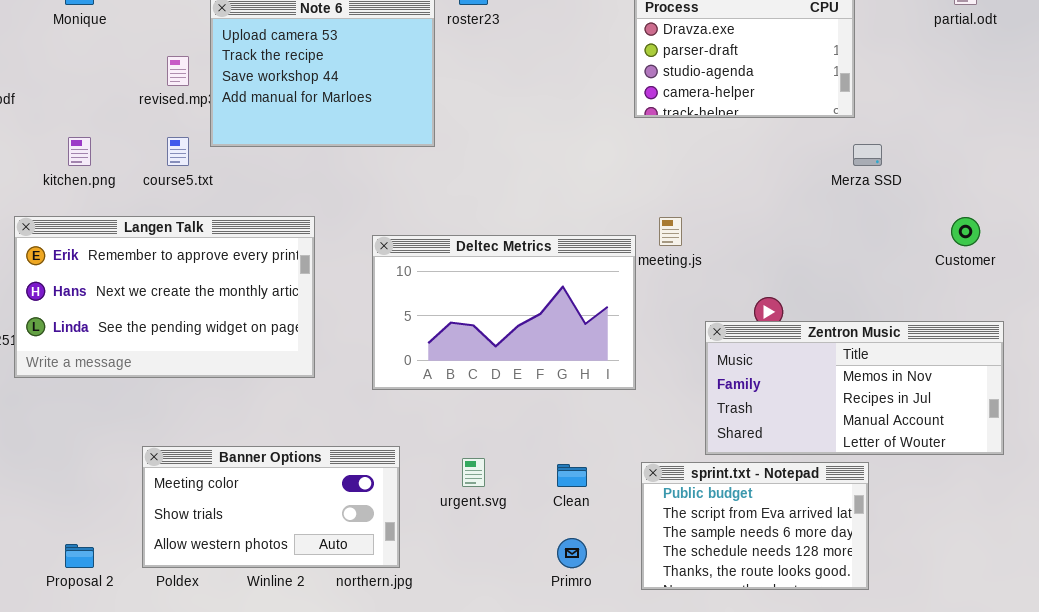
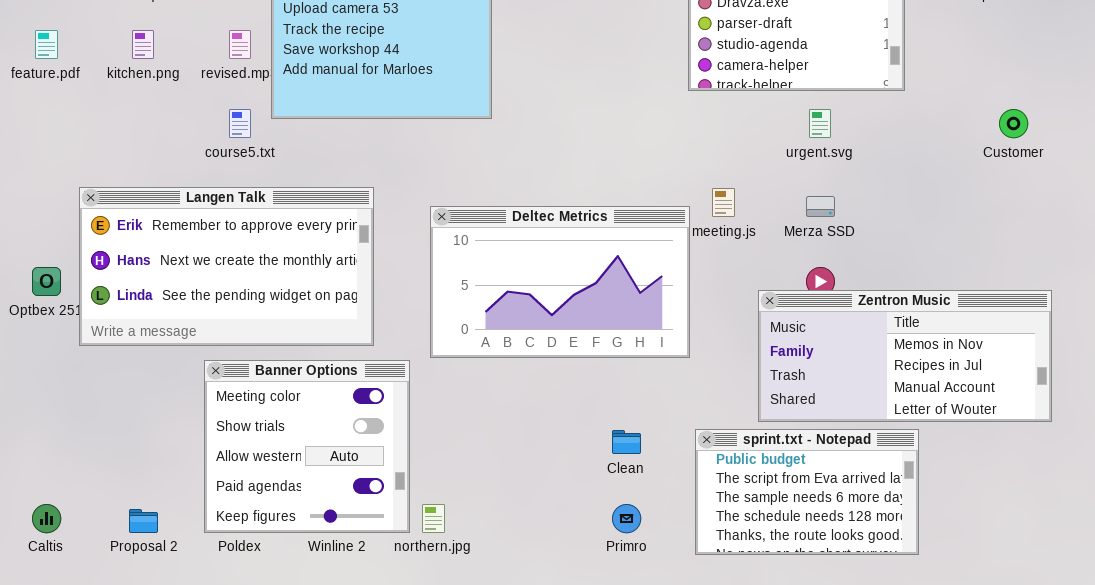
kitchen.png: [68,137,91,166] -> [132,30,154,59], moved
Merza SSD: [853,144,882,166] -> [806,196,835,217], moved
Customer: [951,217,980,246] -> [999,109,1028,138], moved
Banner Options: [142,446,400,568] -> [204,360,410,533], resized
urgent.svg: [462,458,485,487] -> [809,109,831,138], moved

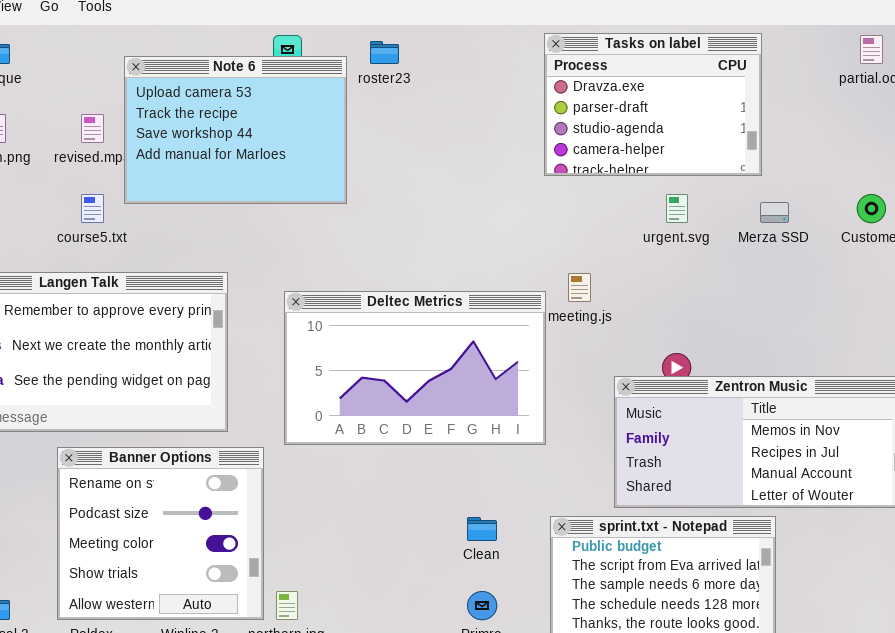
Merza SSD: [806,196,835,217] -> [760,202,789,223], moved
Banner Options: [204,360,410,533] -> [57,447,264,620], scrolled up 2 rows

